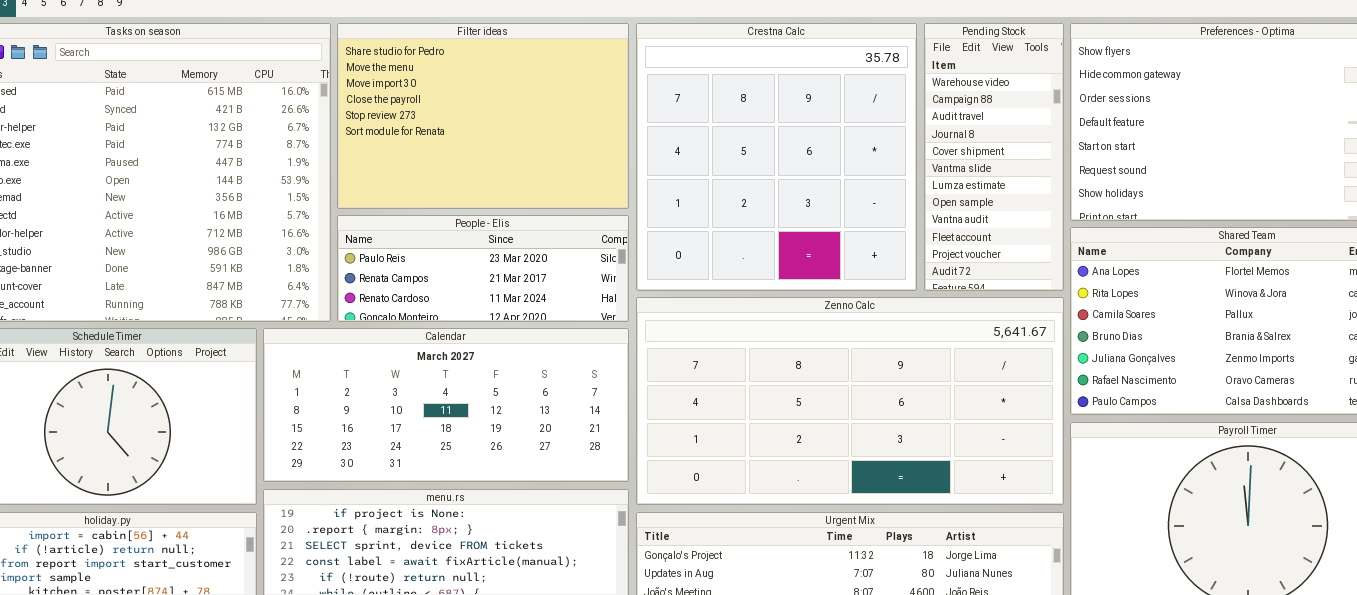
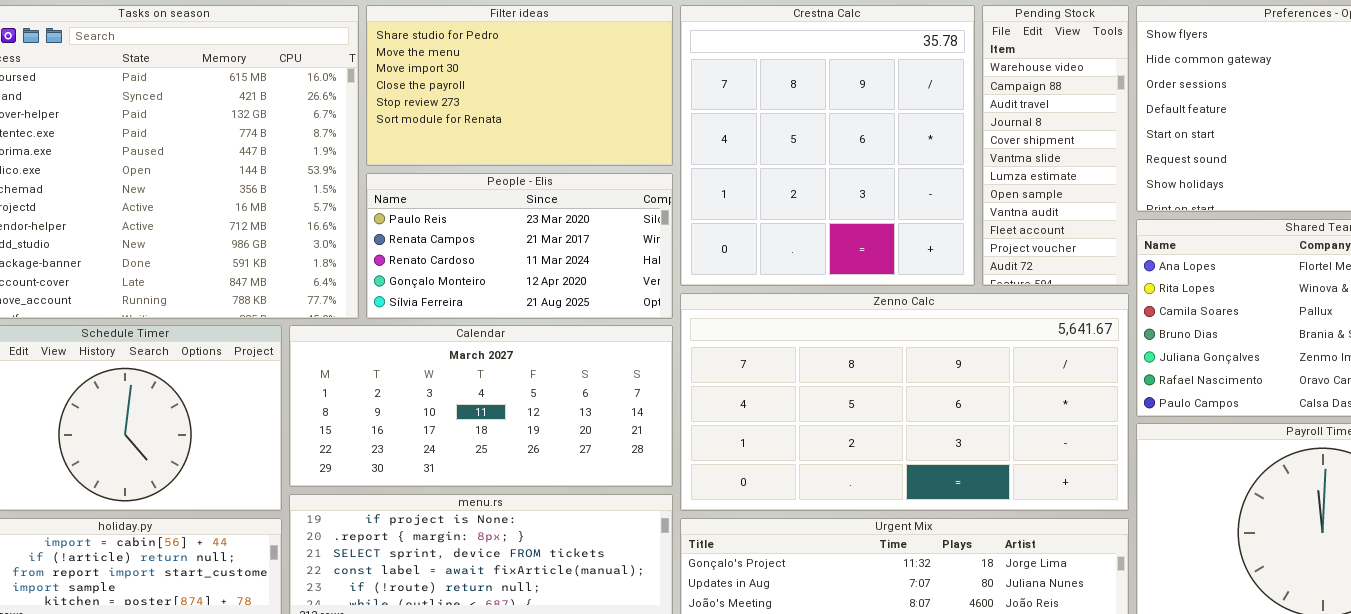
Filter ideas: [337,23,629,209] -> [366,5,673,166], resized
People - Elis: [337,215,629,322] -> [366,173,673,319], resized

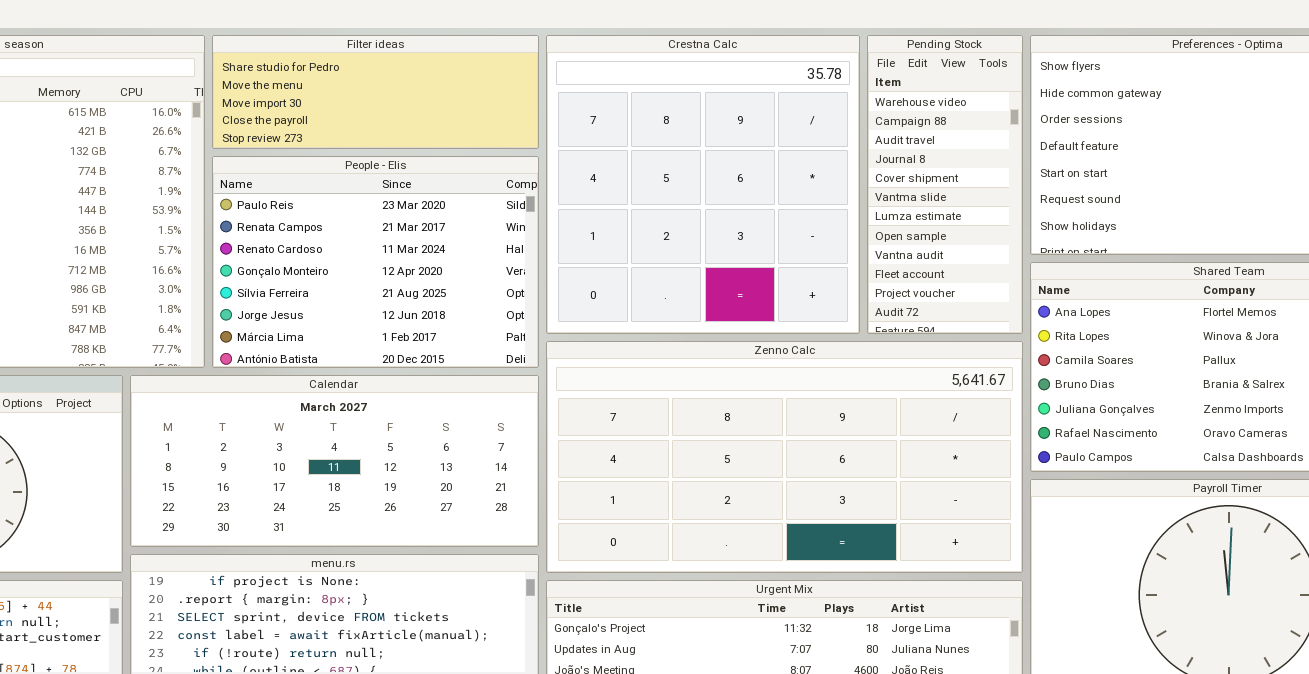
Filter ideas: [366,5,673,166] -> [212,35,539,149], resized
People - Elis: [366,173,673,319] -> [212,156,539,368], resized

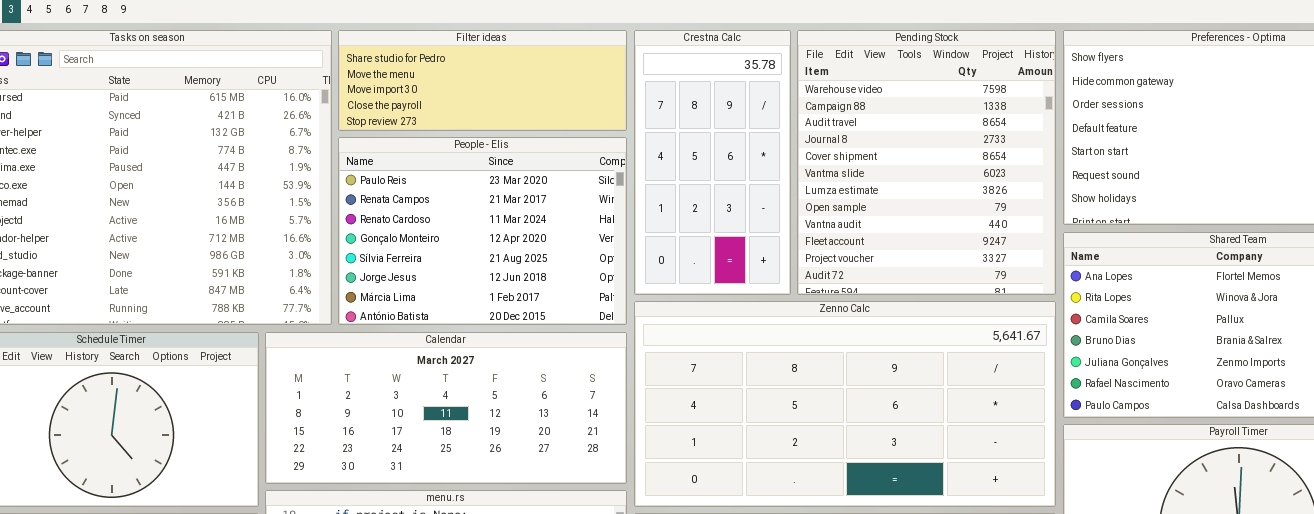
Crestna Calc: [546,35,860,334] -> [634,30,791,295], resized
Pending Stock: [867,35,1023,334] -> [797,30,1056,295], resized

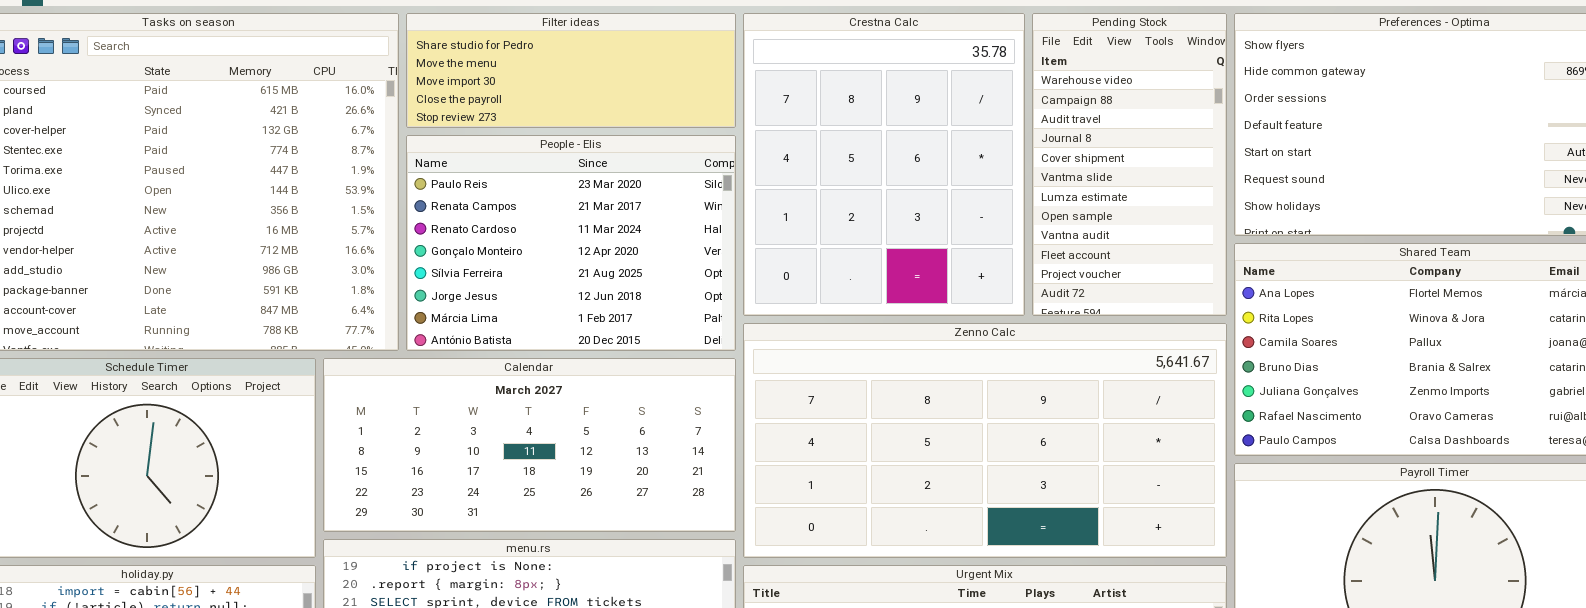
Crestna Calc: [634,30,791,295] -> [743,13,1025,316], resized
Pending Stock: [797,30,1056,295] -> [1032,13,1227,316], resized

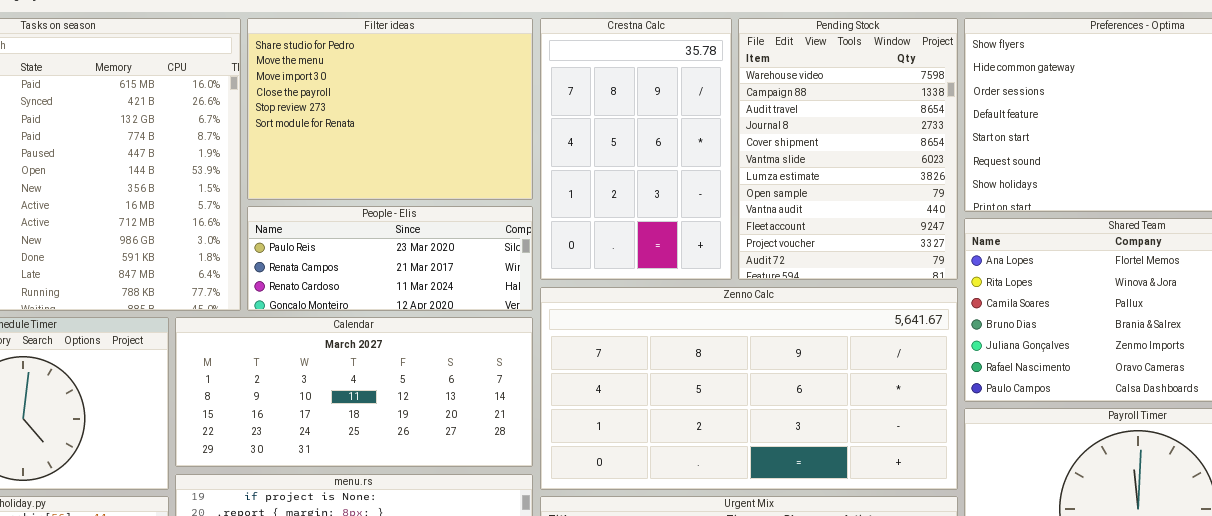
Filter ideas: [406,13,736,128] -> [247,18,533,200], resized
Crestna Calc: [743,13,1025,316] -> [540,18,732,280], resized
Pending Stock: [1032,13,1227,316] -> [738,18,958,280], resized
People - Elis: [406,135,736,351] -> [247,206,533,311], resized

